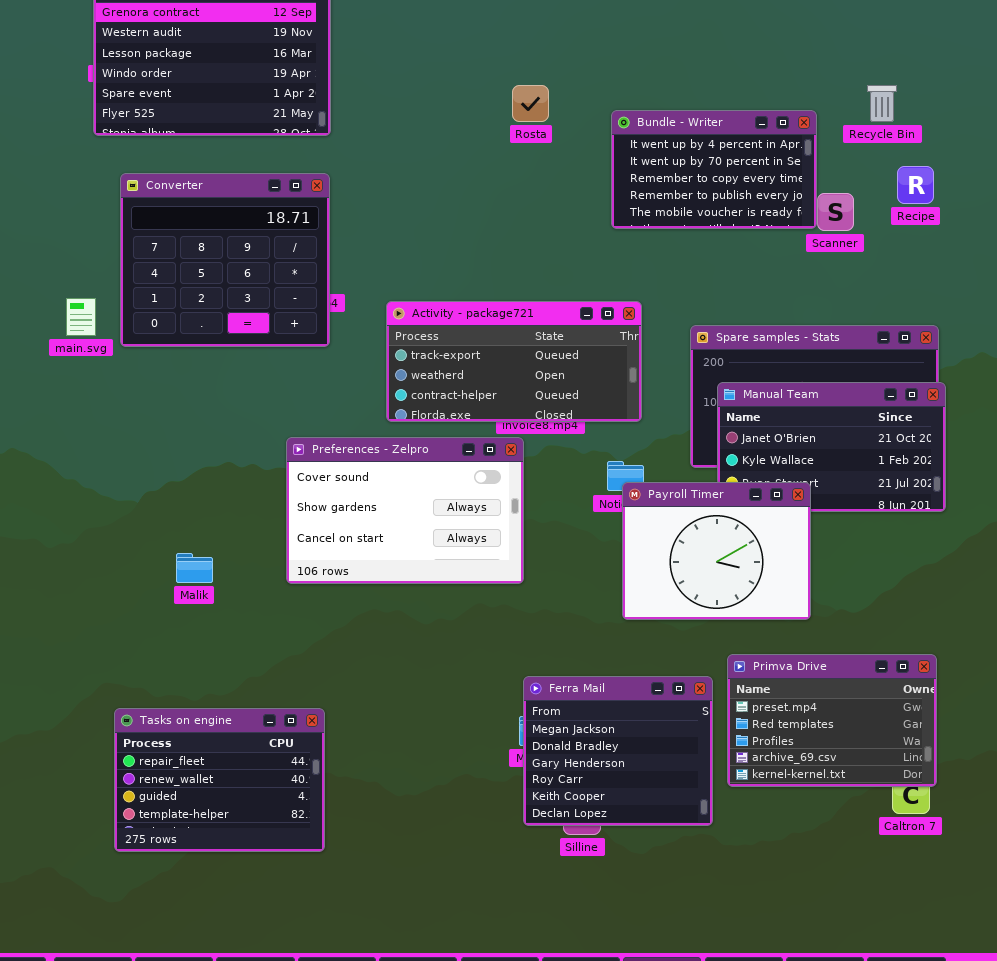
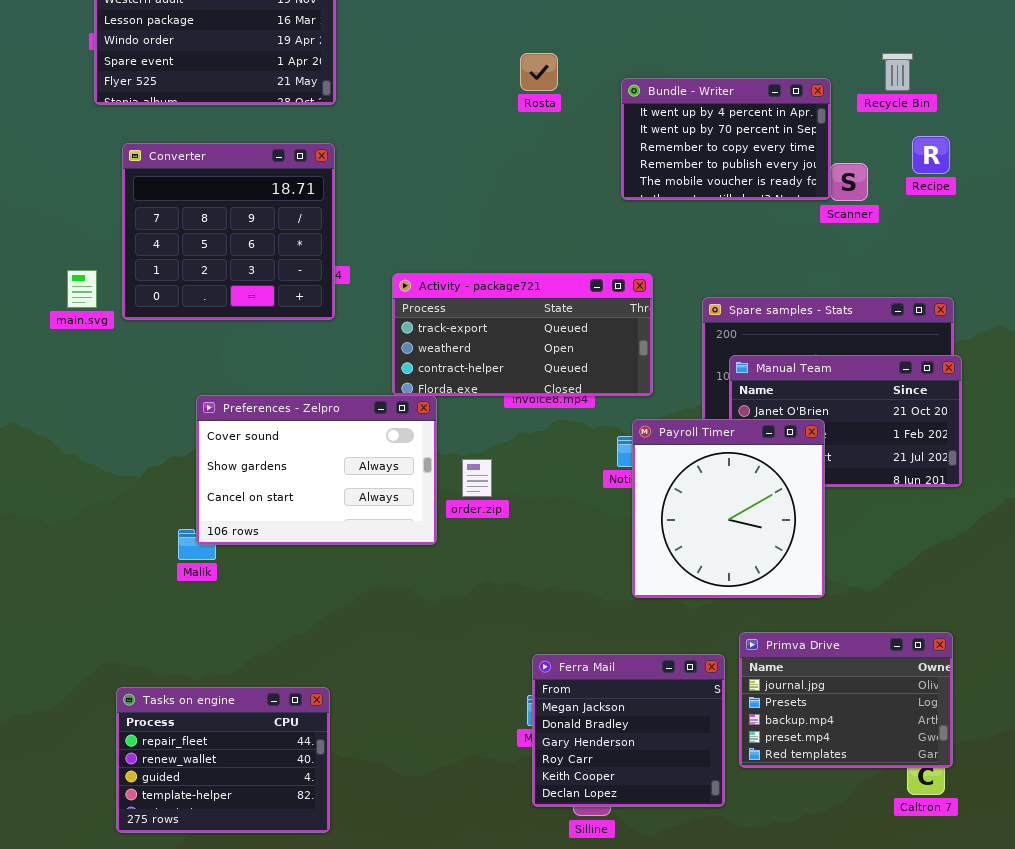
Preferences - Zelpro: [286,437,524,584] -> [196,395,437,545], moved
Payroll Timer: [622,482,811,620] -> [632,419,825,598], resized
Primva Drive: [727,654,937,787] -> [739,632,953,768], scrolled up 3 rows

